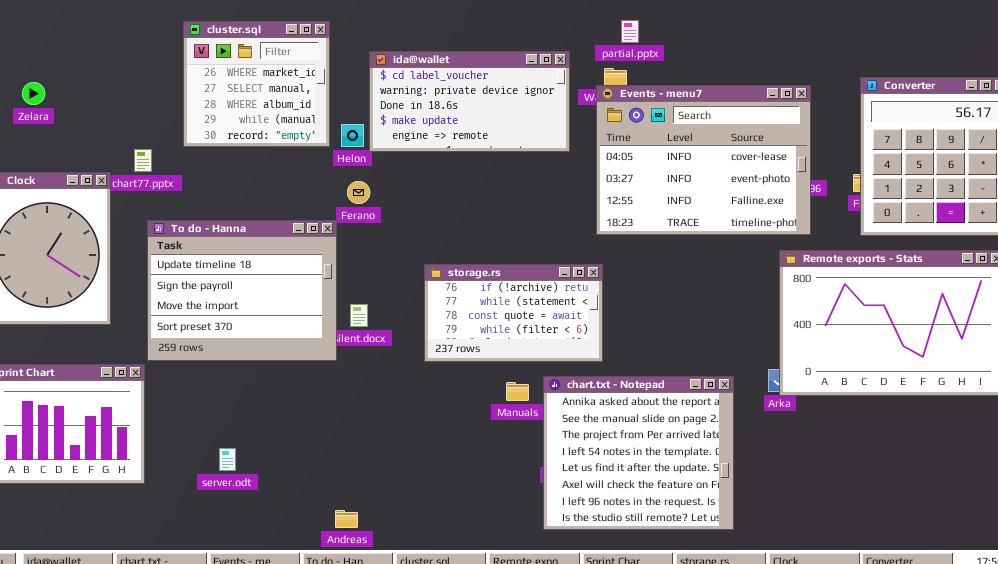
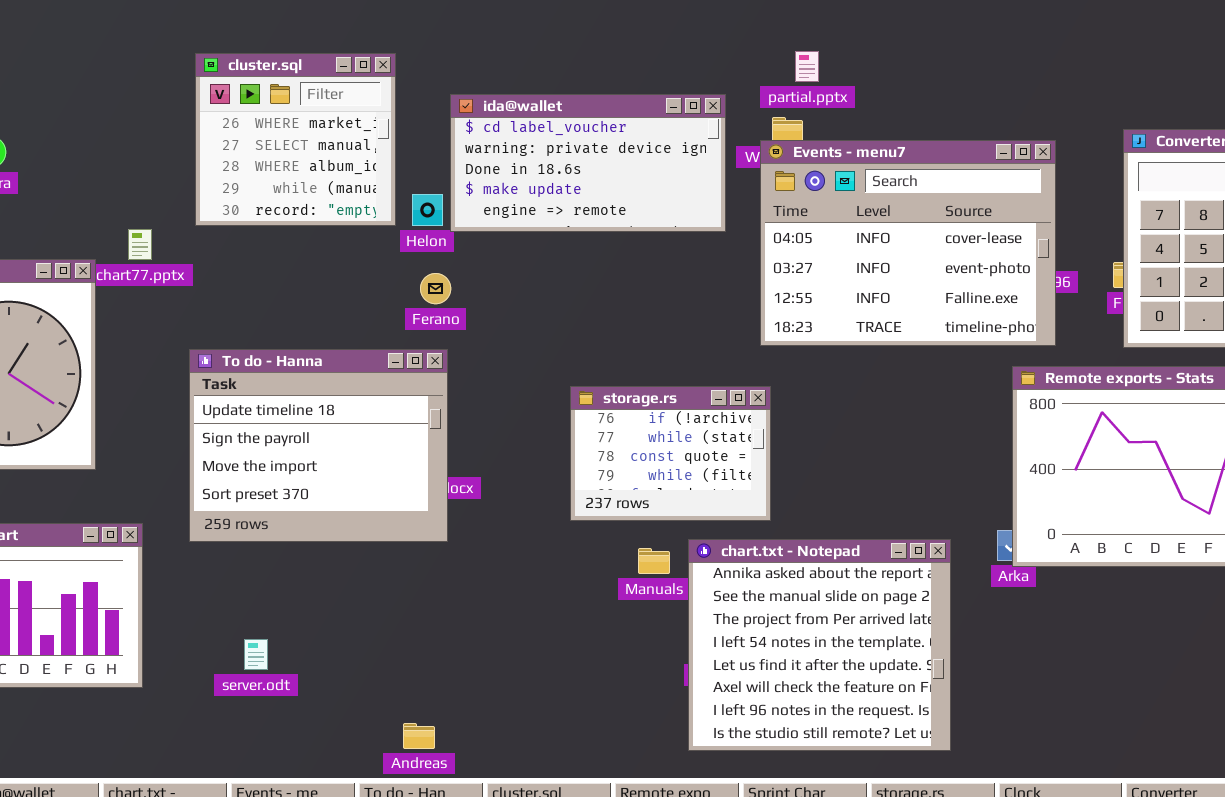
To do - Hanna: [147,220,337,361] -> [189,349,448,542], moved
storage.rs: [424,264,603,362] -> [570,386,771,521], resized

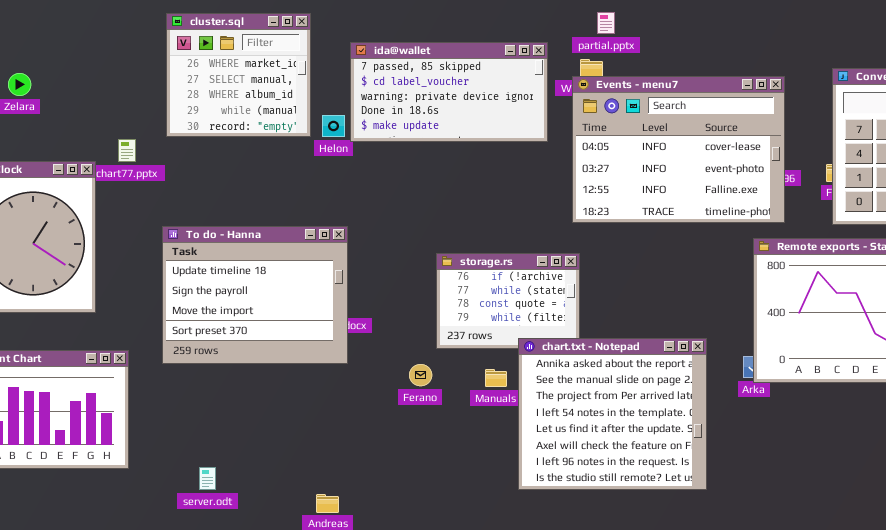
ida@wallet: [450,94,726,232] -> [350,42,548,142], scrolled up 1 row
Ferano: [420,273,451,304] -> [409,364,432,386], moved
chart.txt - Notepad: [688,539,951,751] -> [518,338,707,490], moved
server.odt: [244,639,268,670] -> [199,467,216,490], moved

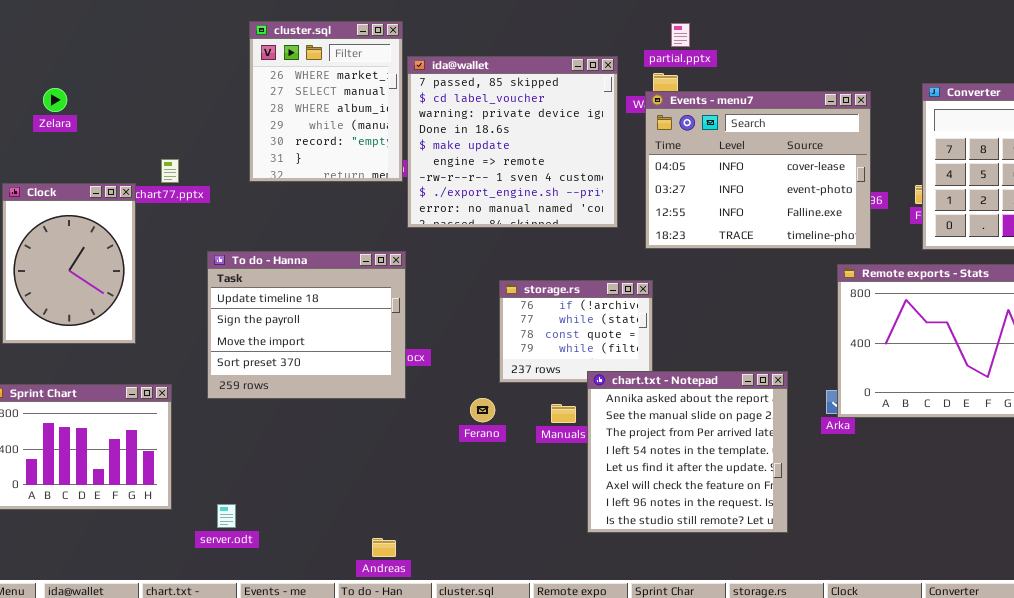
cluster.sql: [166,13,311,137] -> [249,21,403,182], moved, resized
ida@wallet: [350,42,548,142] -> [407,56,618,228], resized
server.odt: [199,467,216,490] -> [217,504,236,528], moved

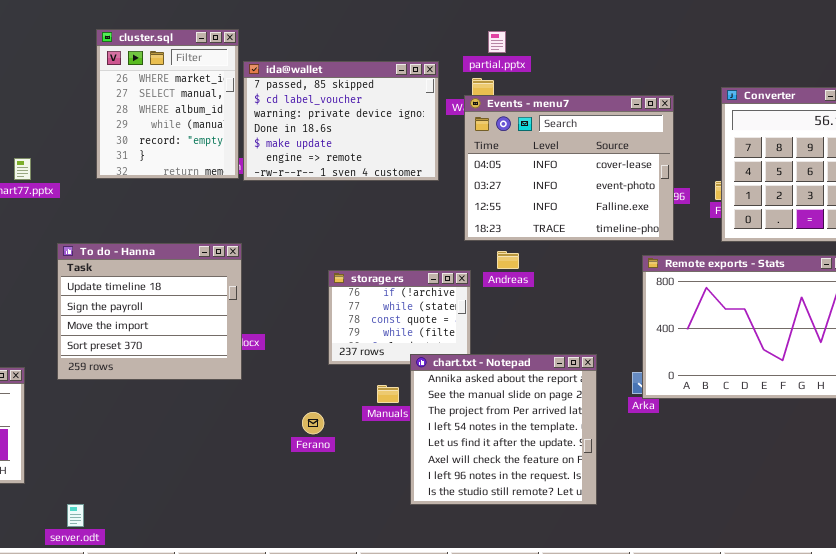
ida@wallet: [407,56,618,228] -> [243,61,439,181], resized
Ferano: [470,398,495,422] -> [302,412,324,434], moved
server.odt: [217,504,236,528] -> [67,504,84,527], moved
Andreas: [372,538,396,557] -> [497,251,519,269], moved

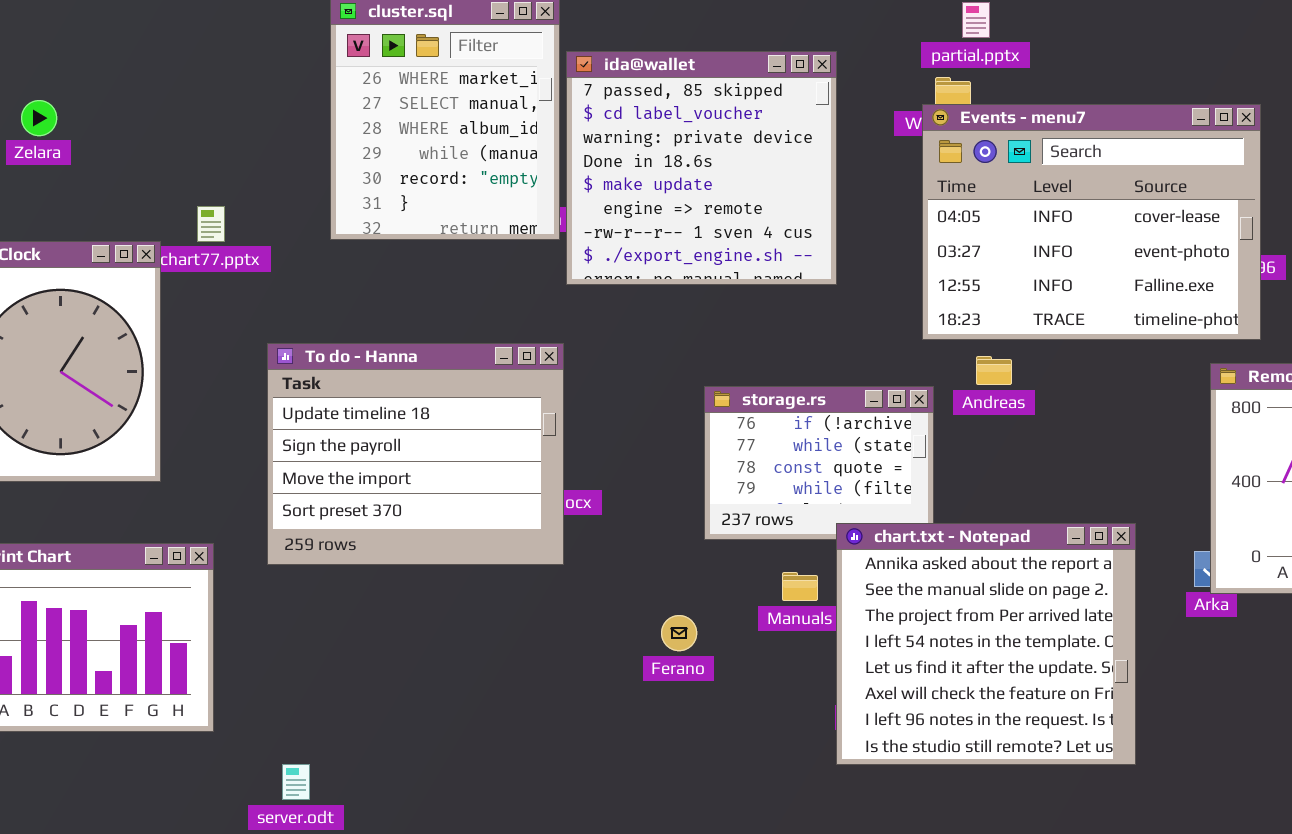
ida@wallet: [243,61,439,181] -> [566,51,837,285], resized

